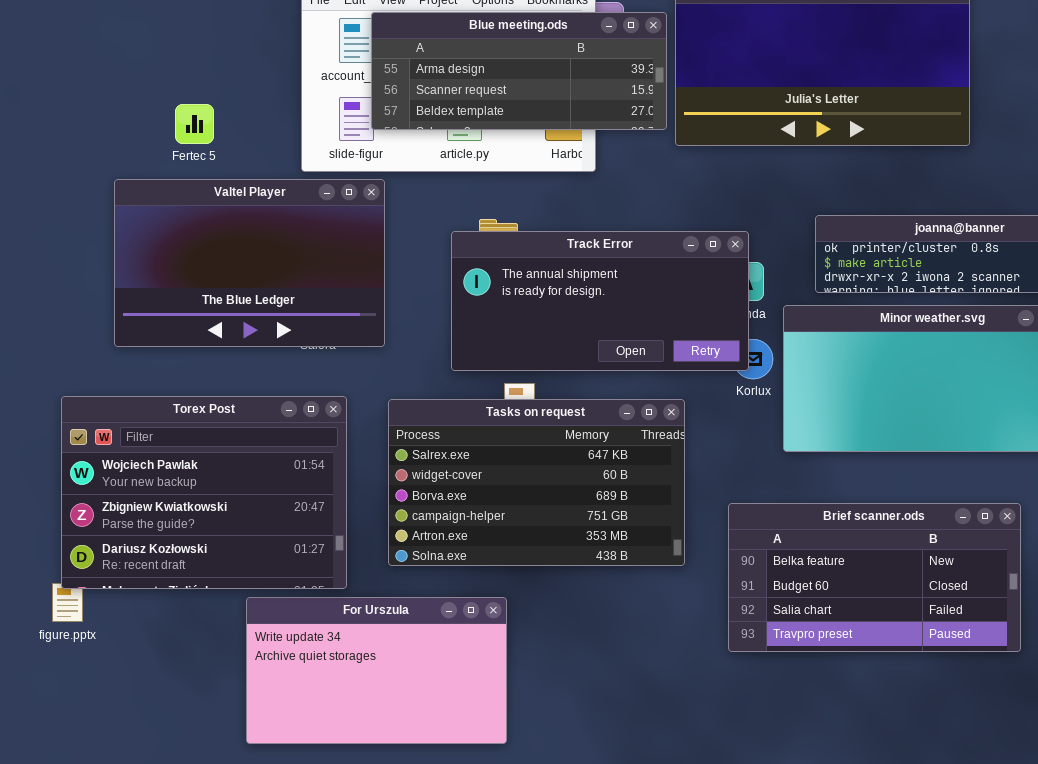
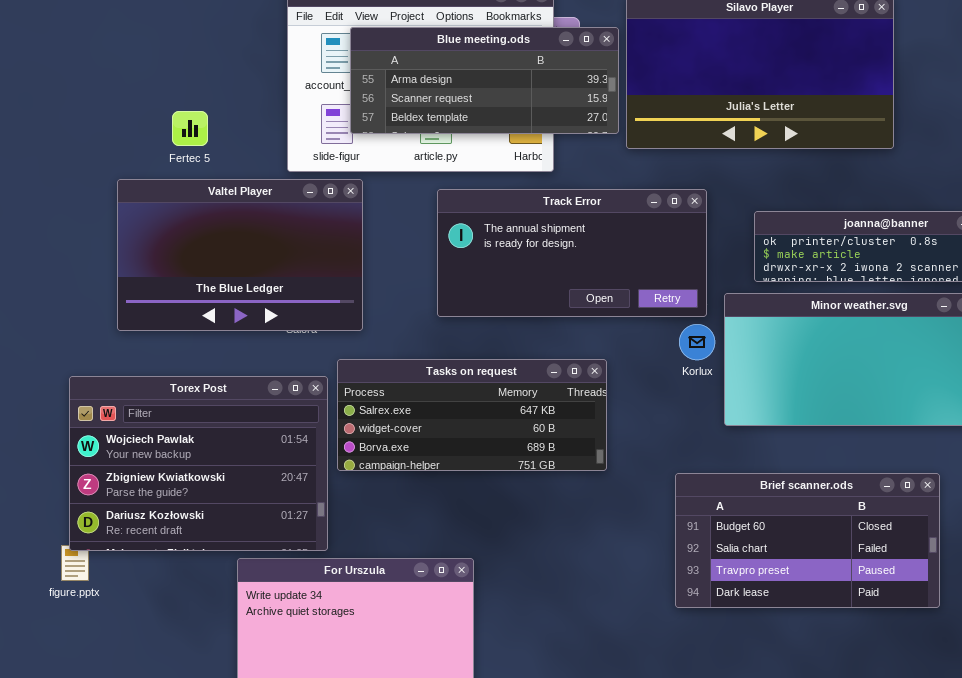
Track Error: [451,231,749,371] -> [437,189,707,317], moved
Tasks on request: [388,399,685,566] -> [337,359,607,471], moved, resized
Brief scanner.ods: [728,503,1021,652] -> [675,473,940,608], scrolled down 1 row

